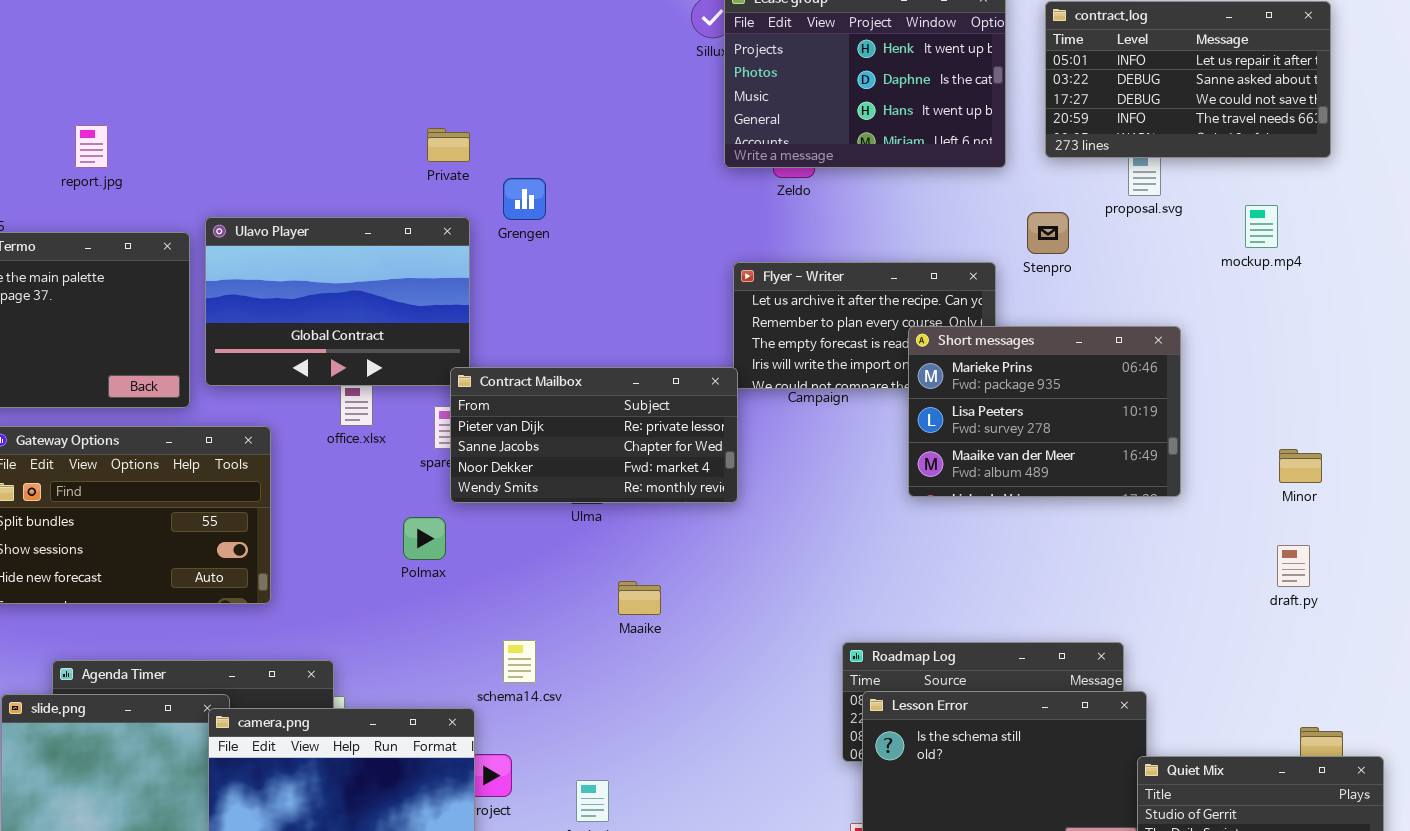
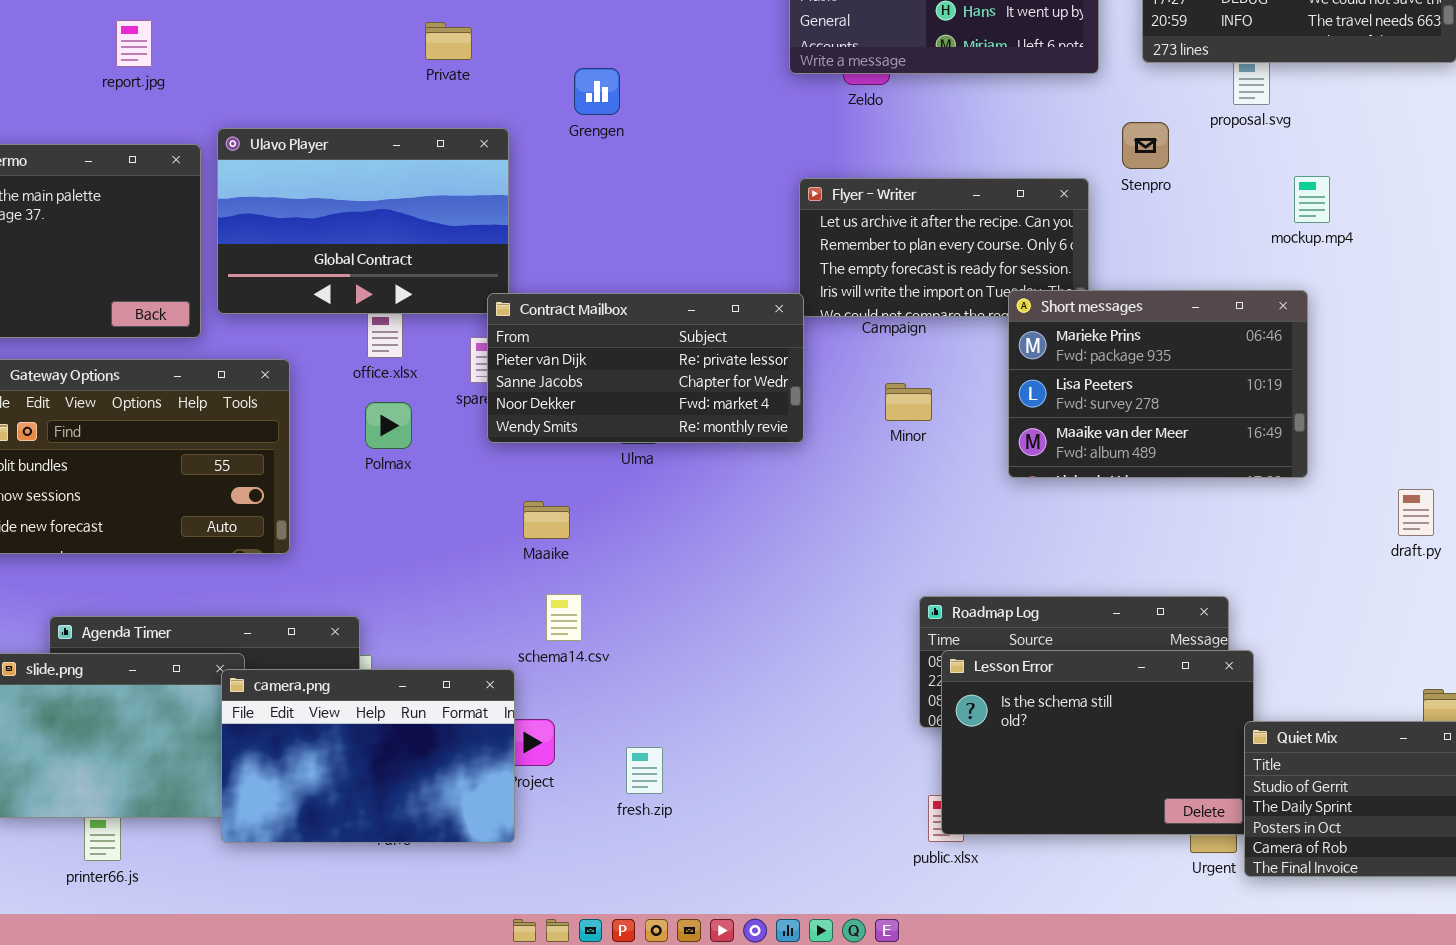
report.jpg: [75,125,108,168] -> [116,20,152,67], moved
Private: [427,128,470,162] -> [425,22,472,60], moved
Grengen: [503,178,546,220] -> [574,68,620,115], moved
mockup.mp4: [1245,205,1278,248] -> [1294,176,1330,223], moved
Short messages: [908,326,1181,497] -> [1008,290,1308,478], moved
Minor: [1279,449,1322,483] -> [885,383,932,421], moved
Polmax: [403,517,446,560] -> [365,402,412,449], moved
Maaike: [618,581,661,615] -> [523,501,570,539], moved

